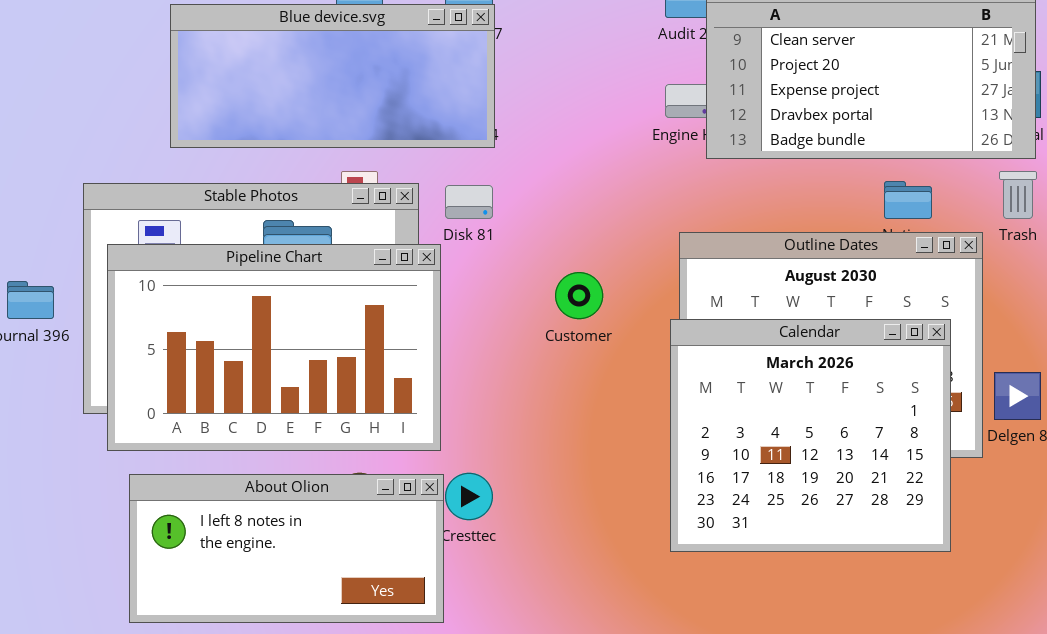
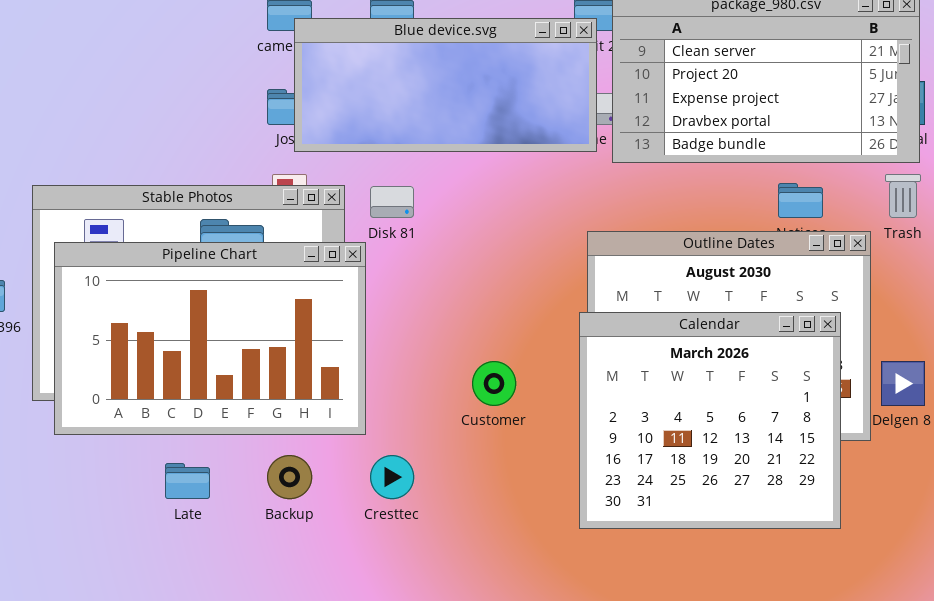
Blue device.svg: [170,4,495,148] -> [294,18,597,152], moved
Customer: [555,272,603,319] -> [472,361,516,406], moved
About Olion: [129,474,444,623] -> none, closed

